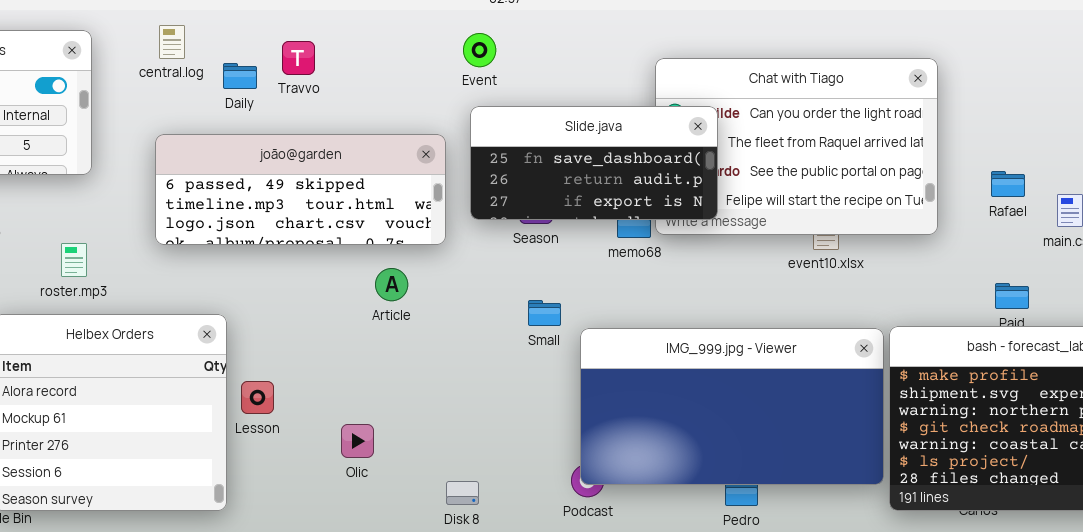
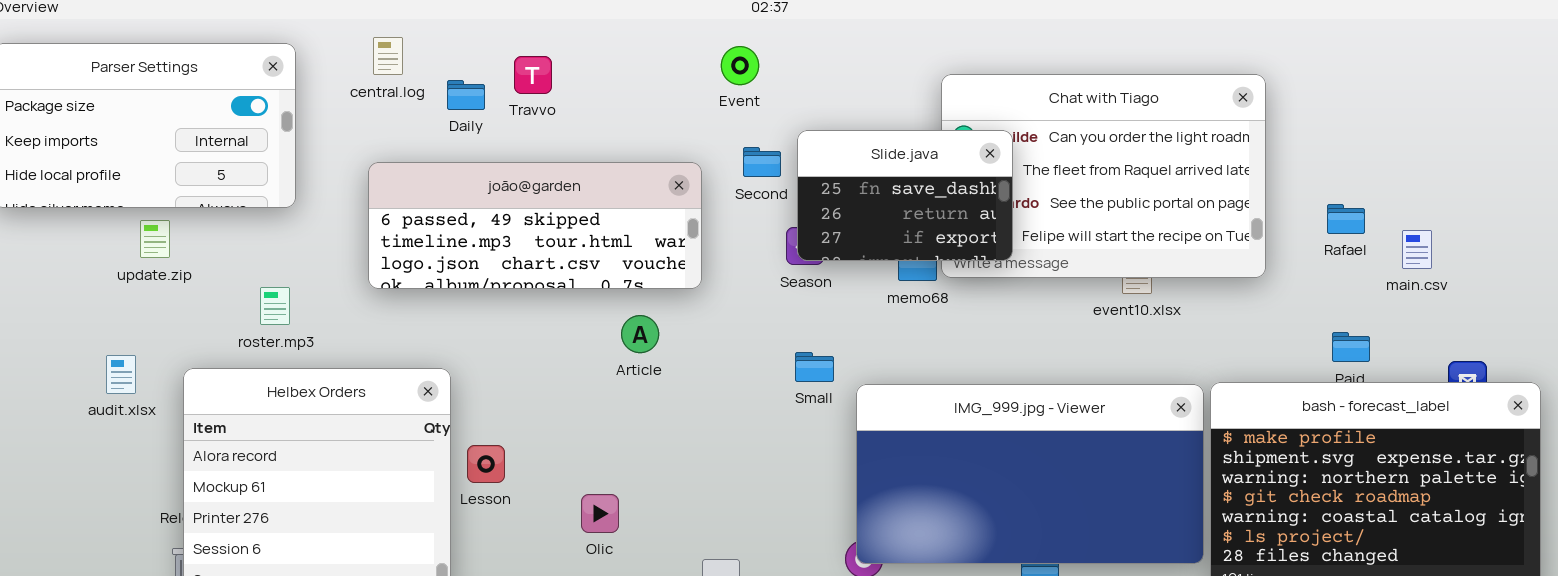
Slide.java: [470,106,718,220] -> [797,130,1013,261], resized

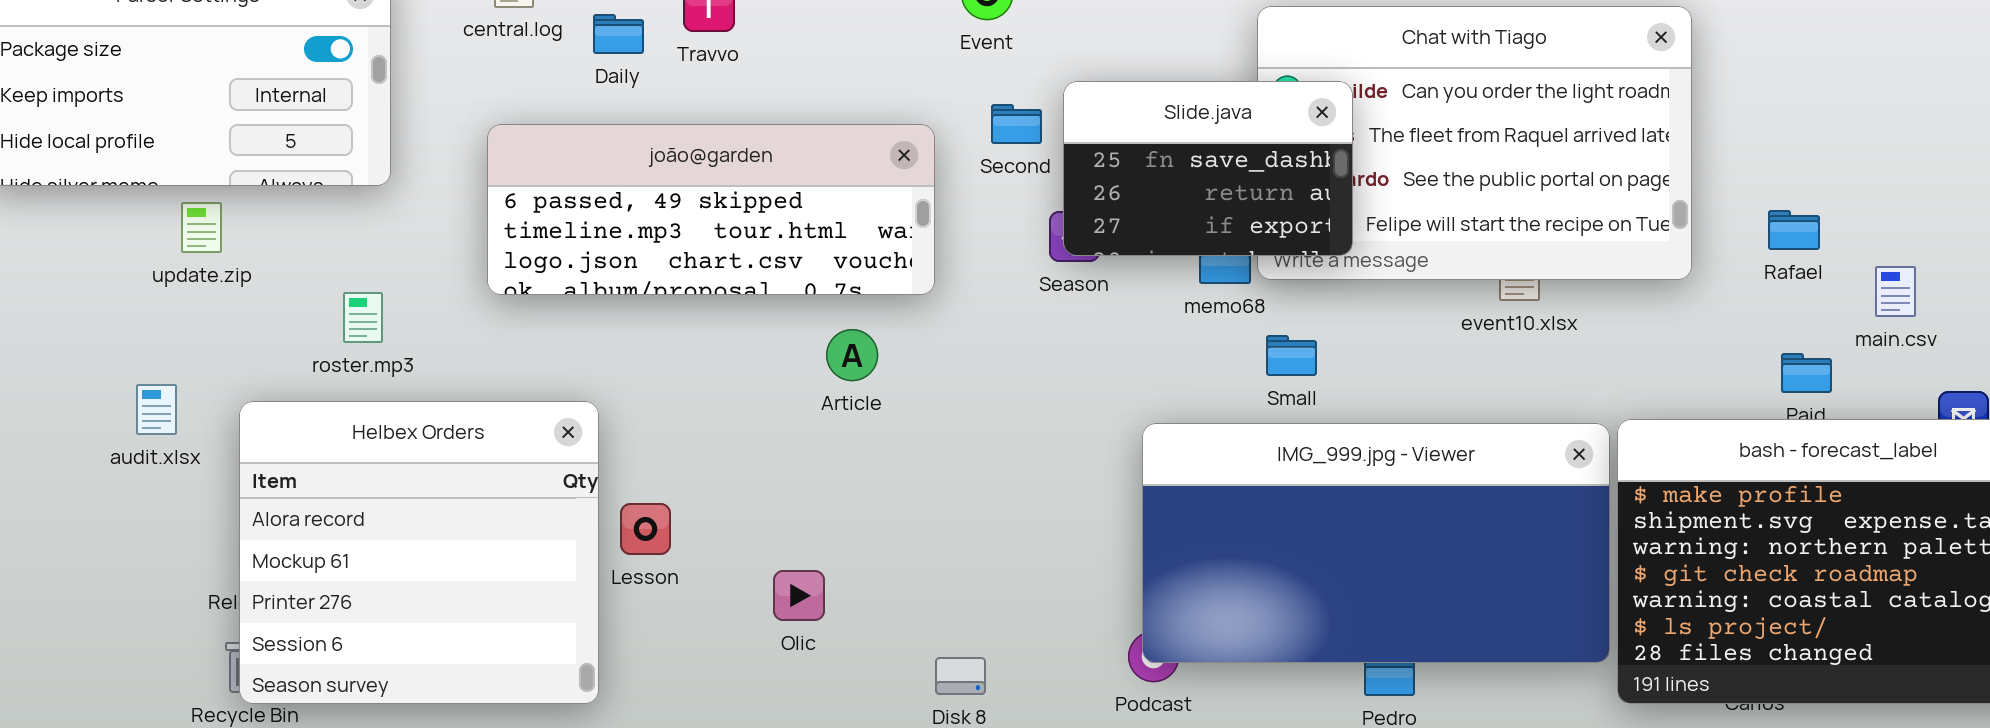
Rafael: [1327,204,1365,234] -> [1768,210,1820,250], moved
main.csv: [1402,230,1432,269] -> [1875,266,1916,317], moved
Small: [795,352,834,382] -> [1266,335,1317,376], moved

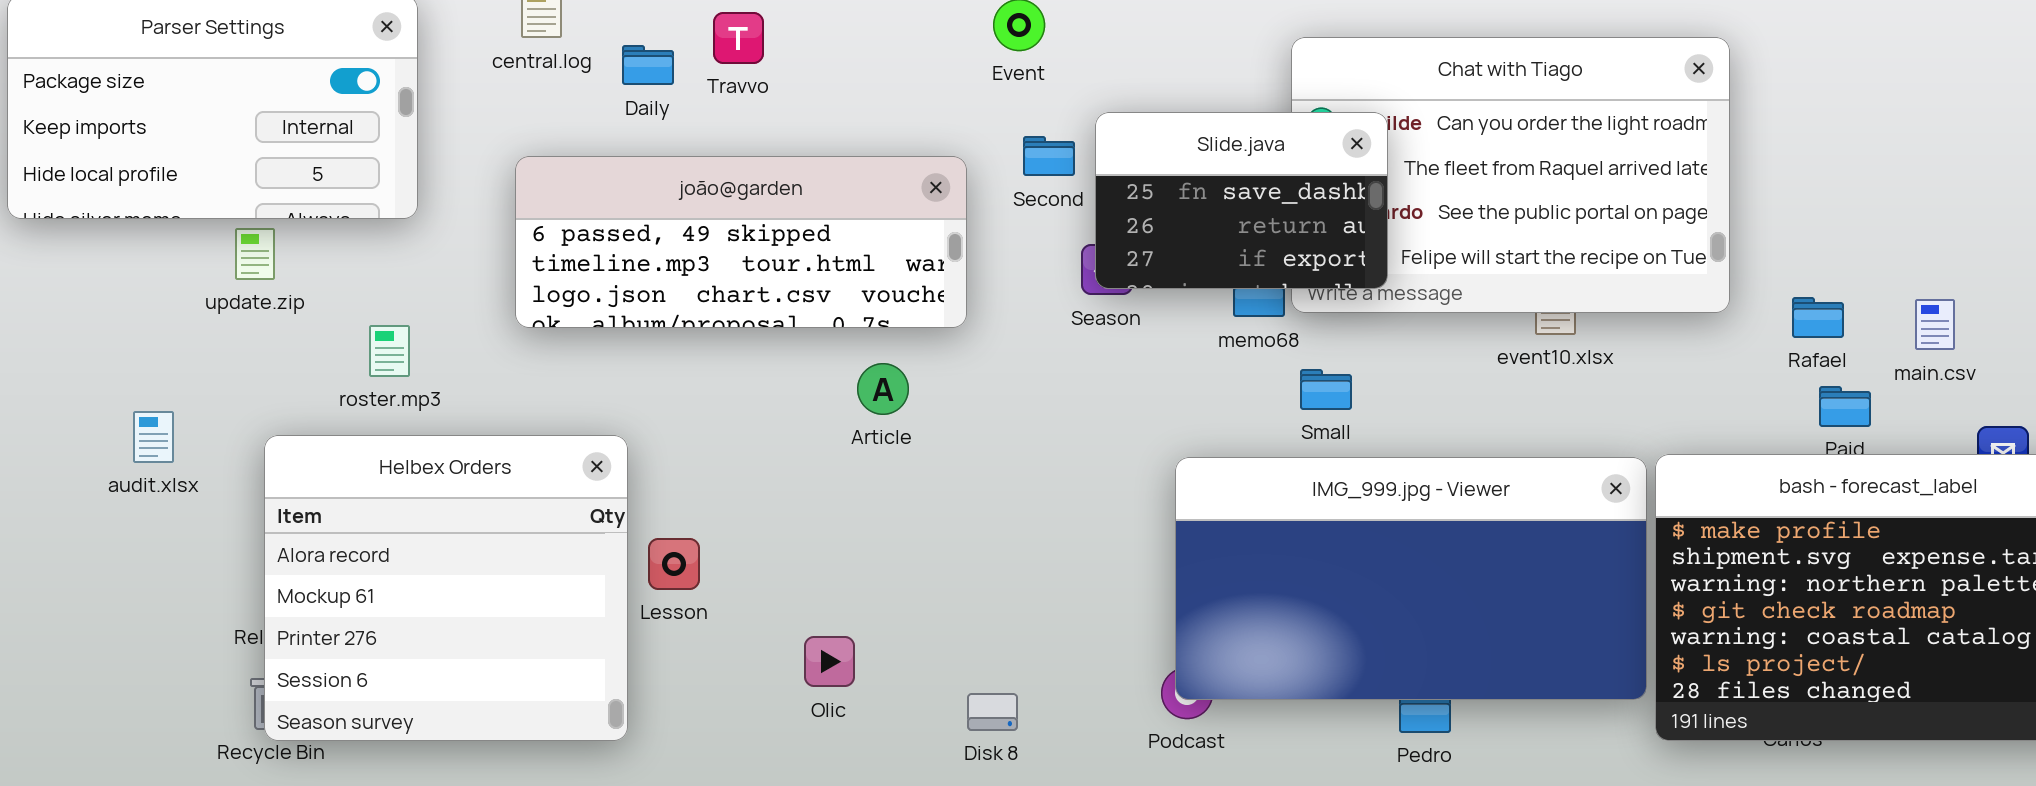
update.zip: [181,202,222,253] -> [235,228,275,280], moved
Rafael: [1768,210,1820,250] -> [1792,297,1844,338], moved
audit.xlsx: [136,384,177,435] -> [133,411,174,463], moved
Olic: [773,570,825,621] -> [804,636,855,687], moved

